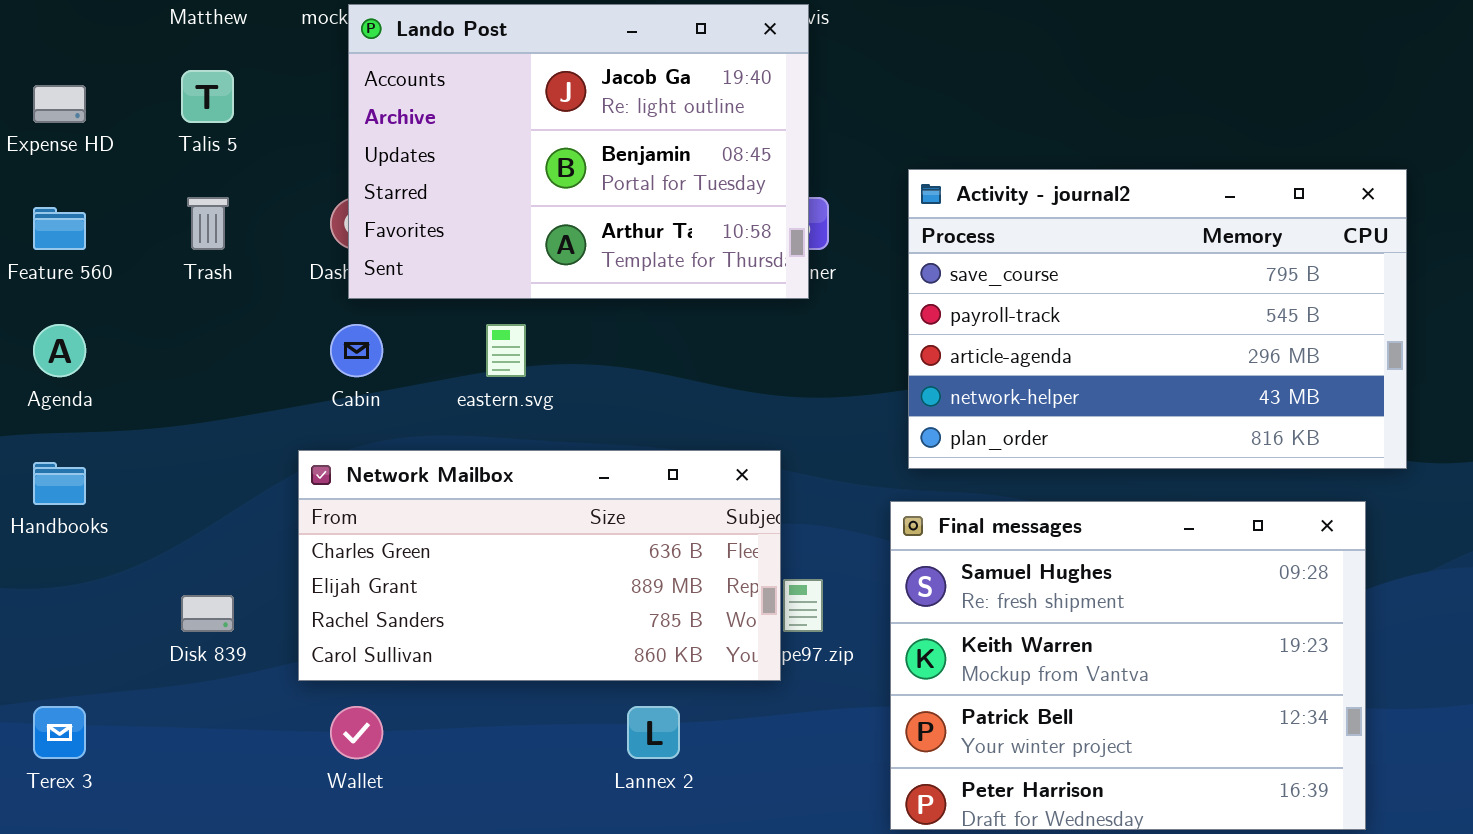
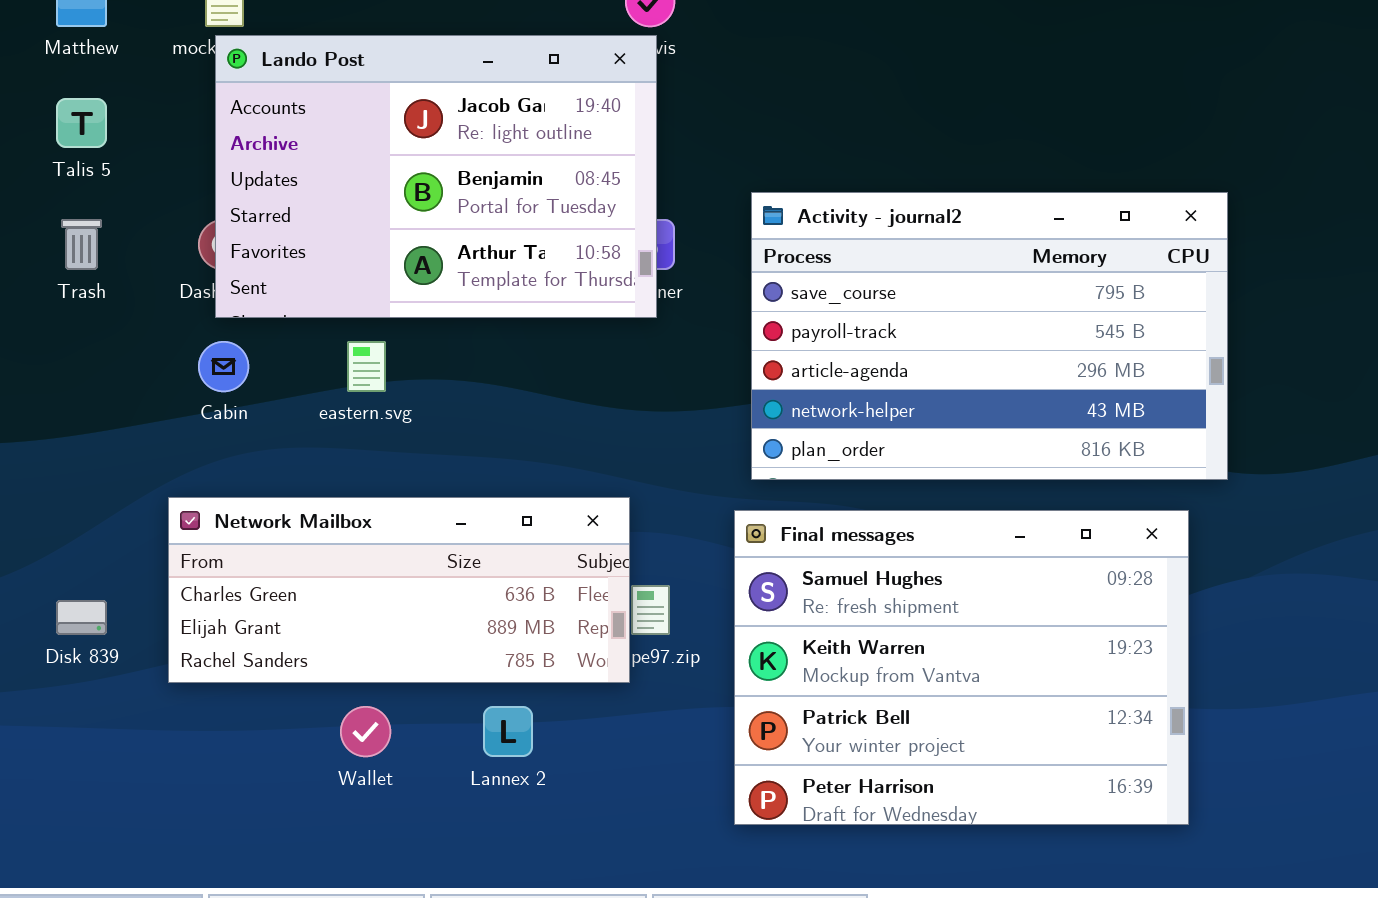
Network Mailbox: [298,450,781,681] -> [168,497,630,683], resized
Wallet: [330,706,383,759] -> [340,706,391,757], moved

